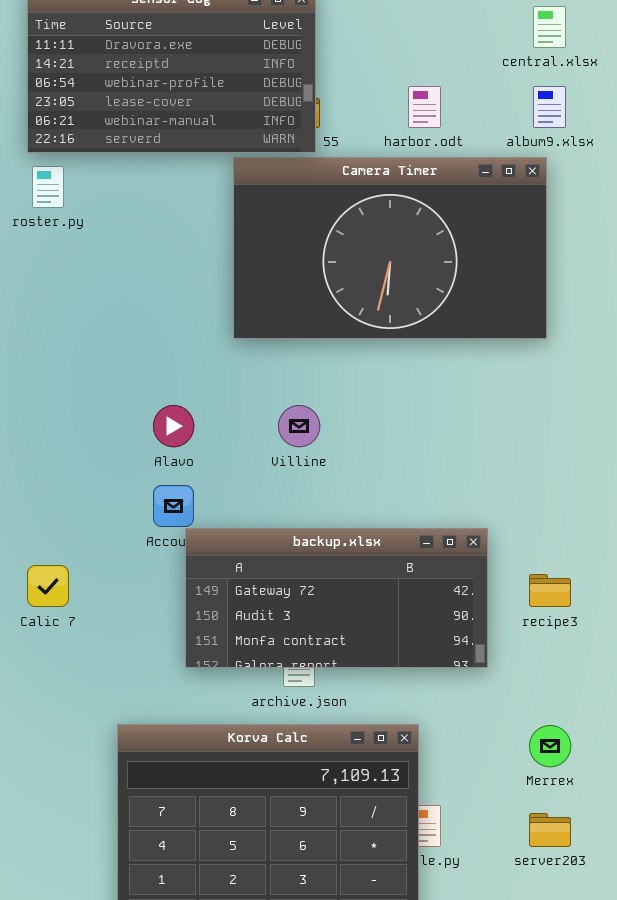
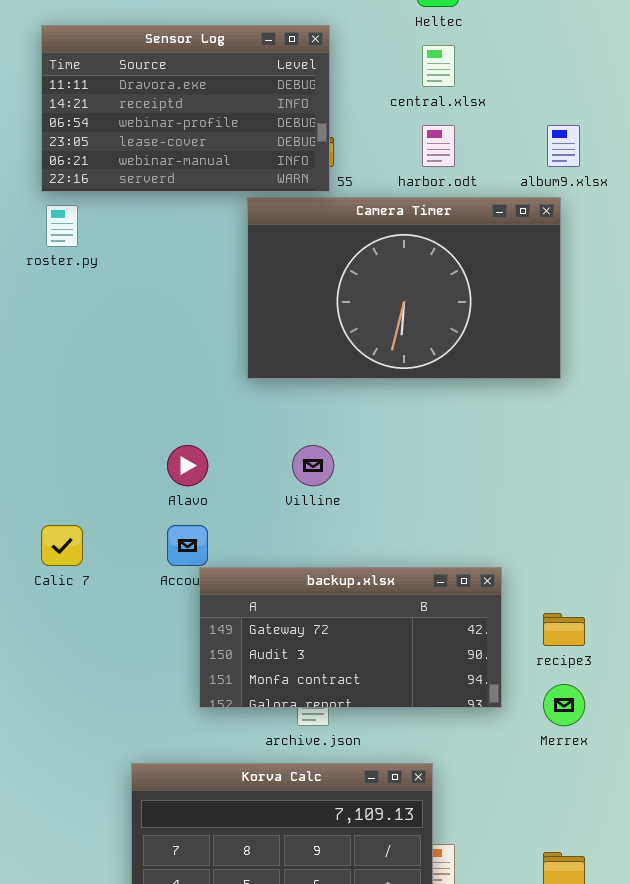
central.xlsx: [533,6,566,48] -> [422,45,455,87], moved
Calic 7: [27,565,69,607] -> [41,525,83,566], moved
Merrex: [529,725,571,767] -> [543,684,585,726], moved

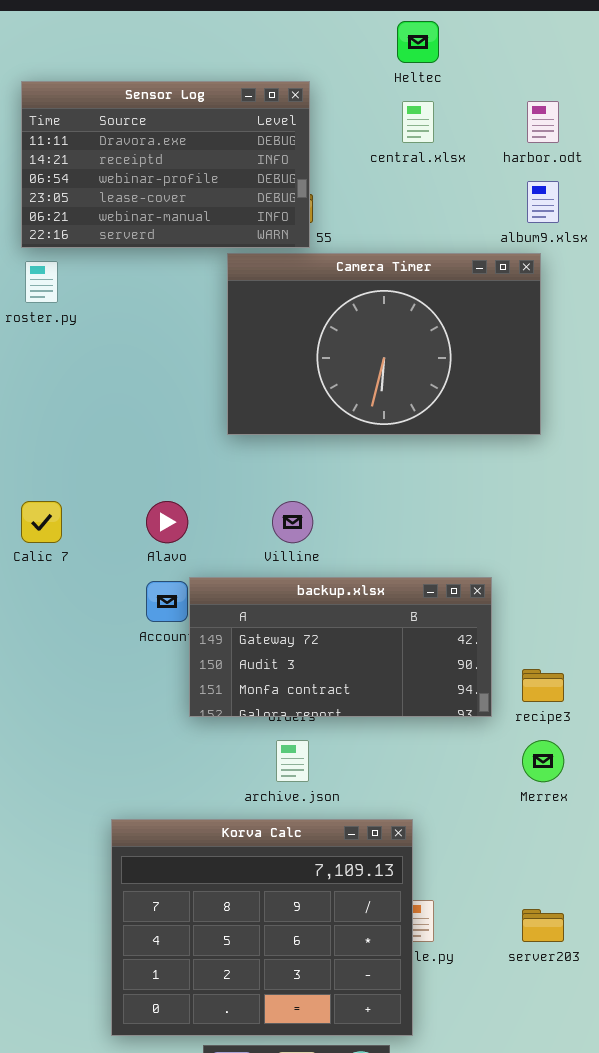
harbor.odt: [422,125,455,167] -> [527,101,559,143], moved
Calic 7: [41,525,83,566] -> [21,501,62,543], moved
backup.xlsx: [199,567,502,708] -> [189,577,492,717], moved

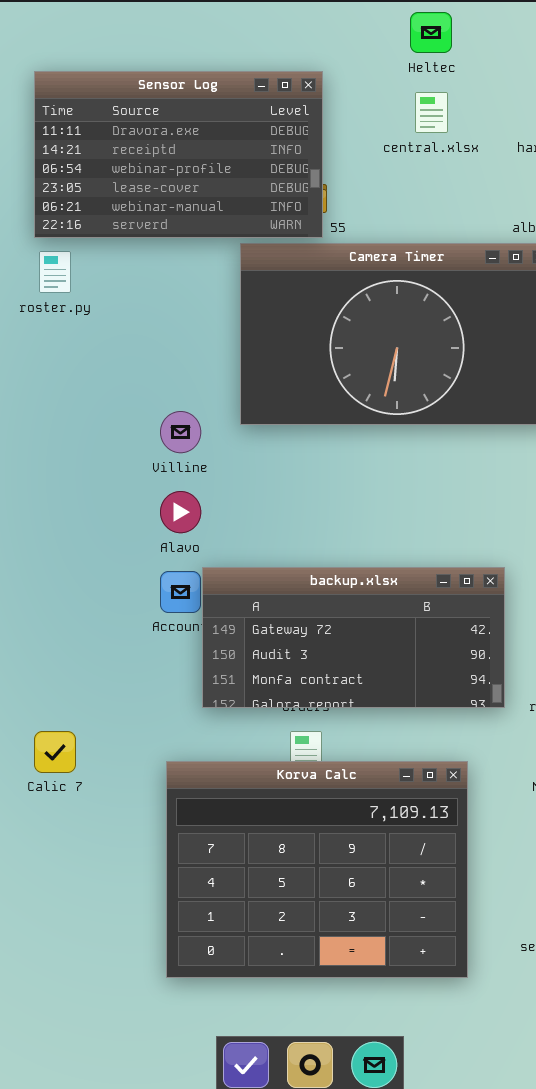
Calic 7: [21,501,62,543] -> [34,731,76,773], moved
Villine: [272,501,313,543] -> [160,411,201,453], moved
Korva Calc: [111,819,413,1036] -> [166,761,468,978], moved

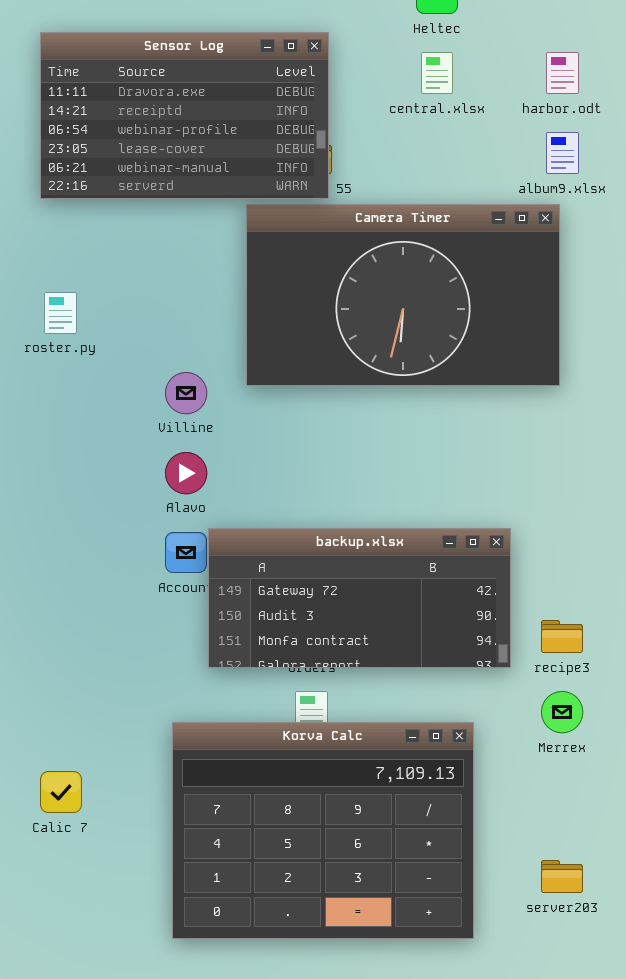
roster.py: [39,251,71,293] -> [44,292,77,334], moved
Calic 7: [34,731,76,773] -> [40,771,82,813], moved

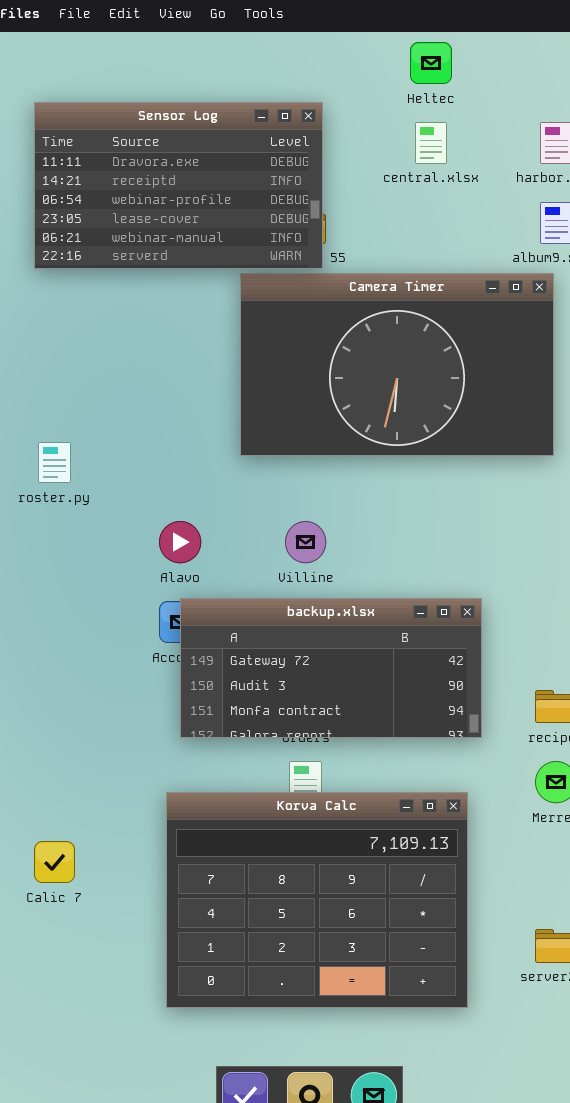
roster.py: [44,292,77,334] -> [38,442,71,483], moved
Villine: [165,372,207,414] -> [285,521,326,563], moved
backup.xlsx: [208,528,511,668] -> [180,598,482,738], moved

